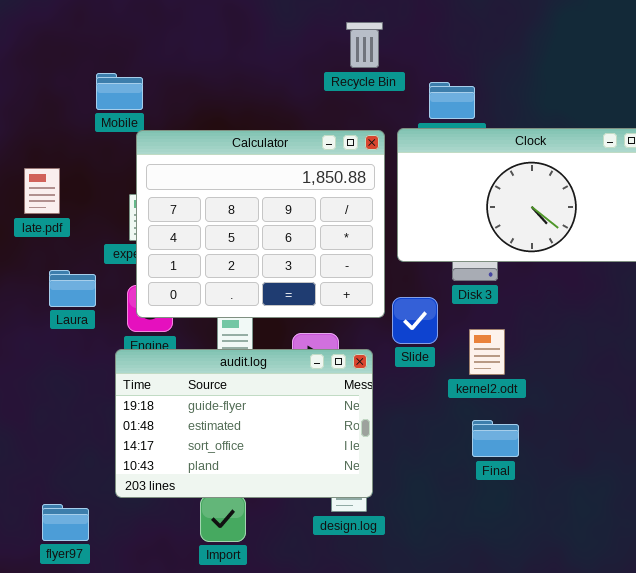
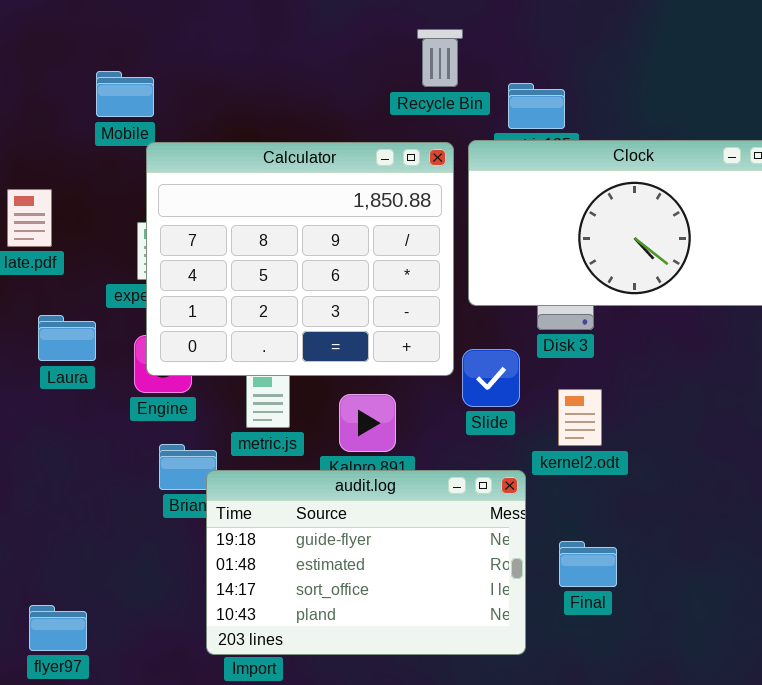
Recycle Bin: [346,22,383,68] -> [417,29,463,87], moved
audit.log: [115,349,373,498] -> [206,470,526,655], moved
Final: [472,420,519,457] -> [559,541,617,587], moved

